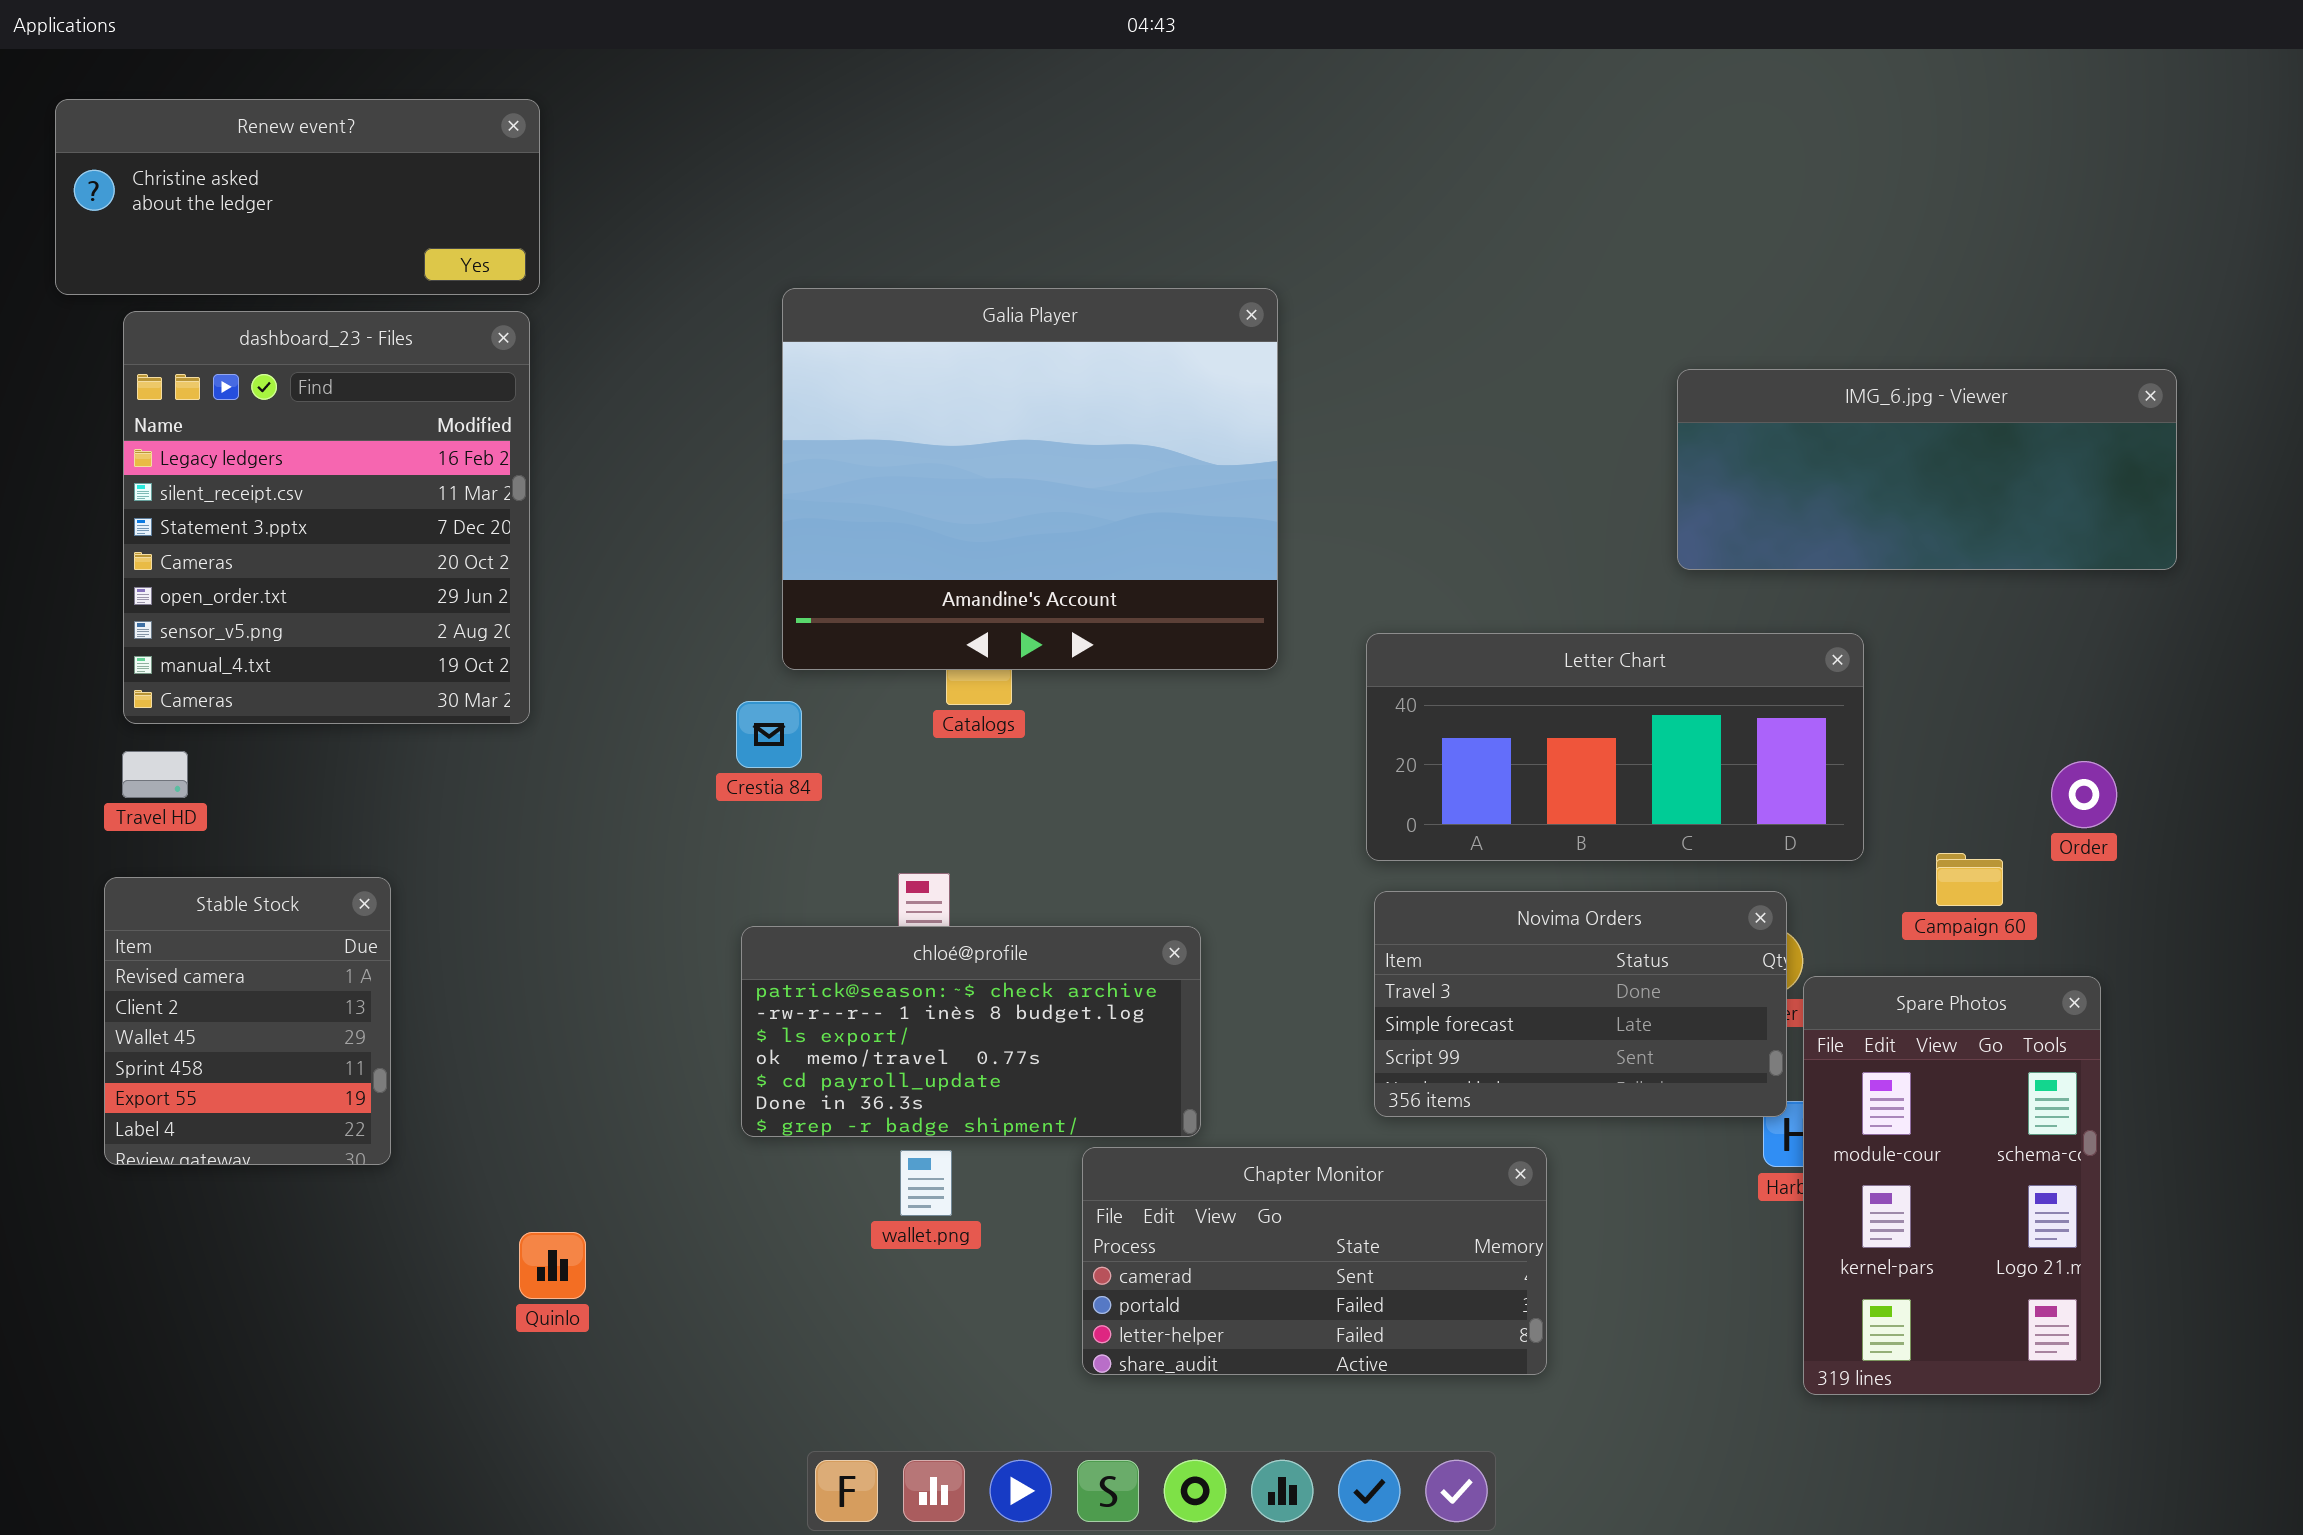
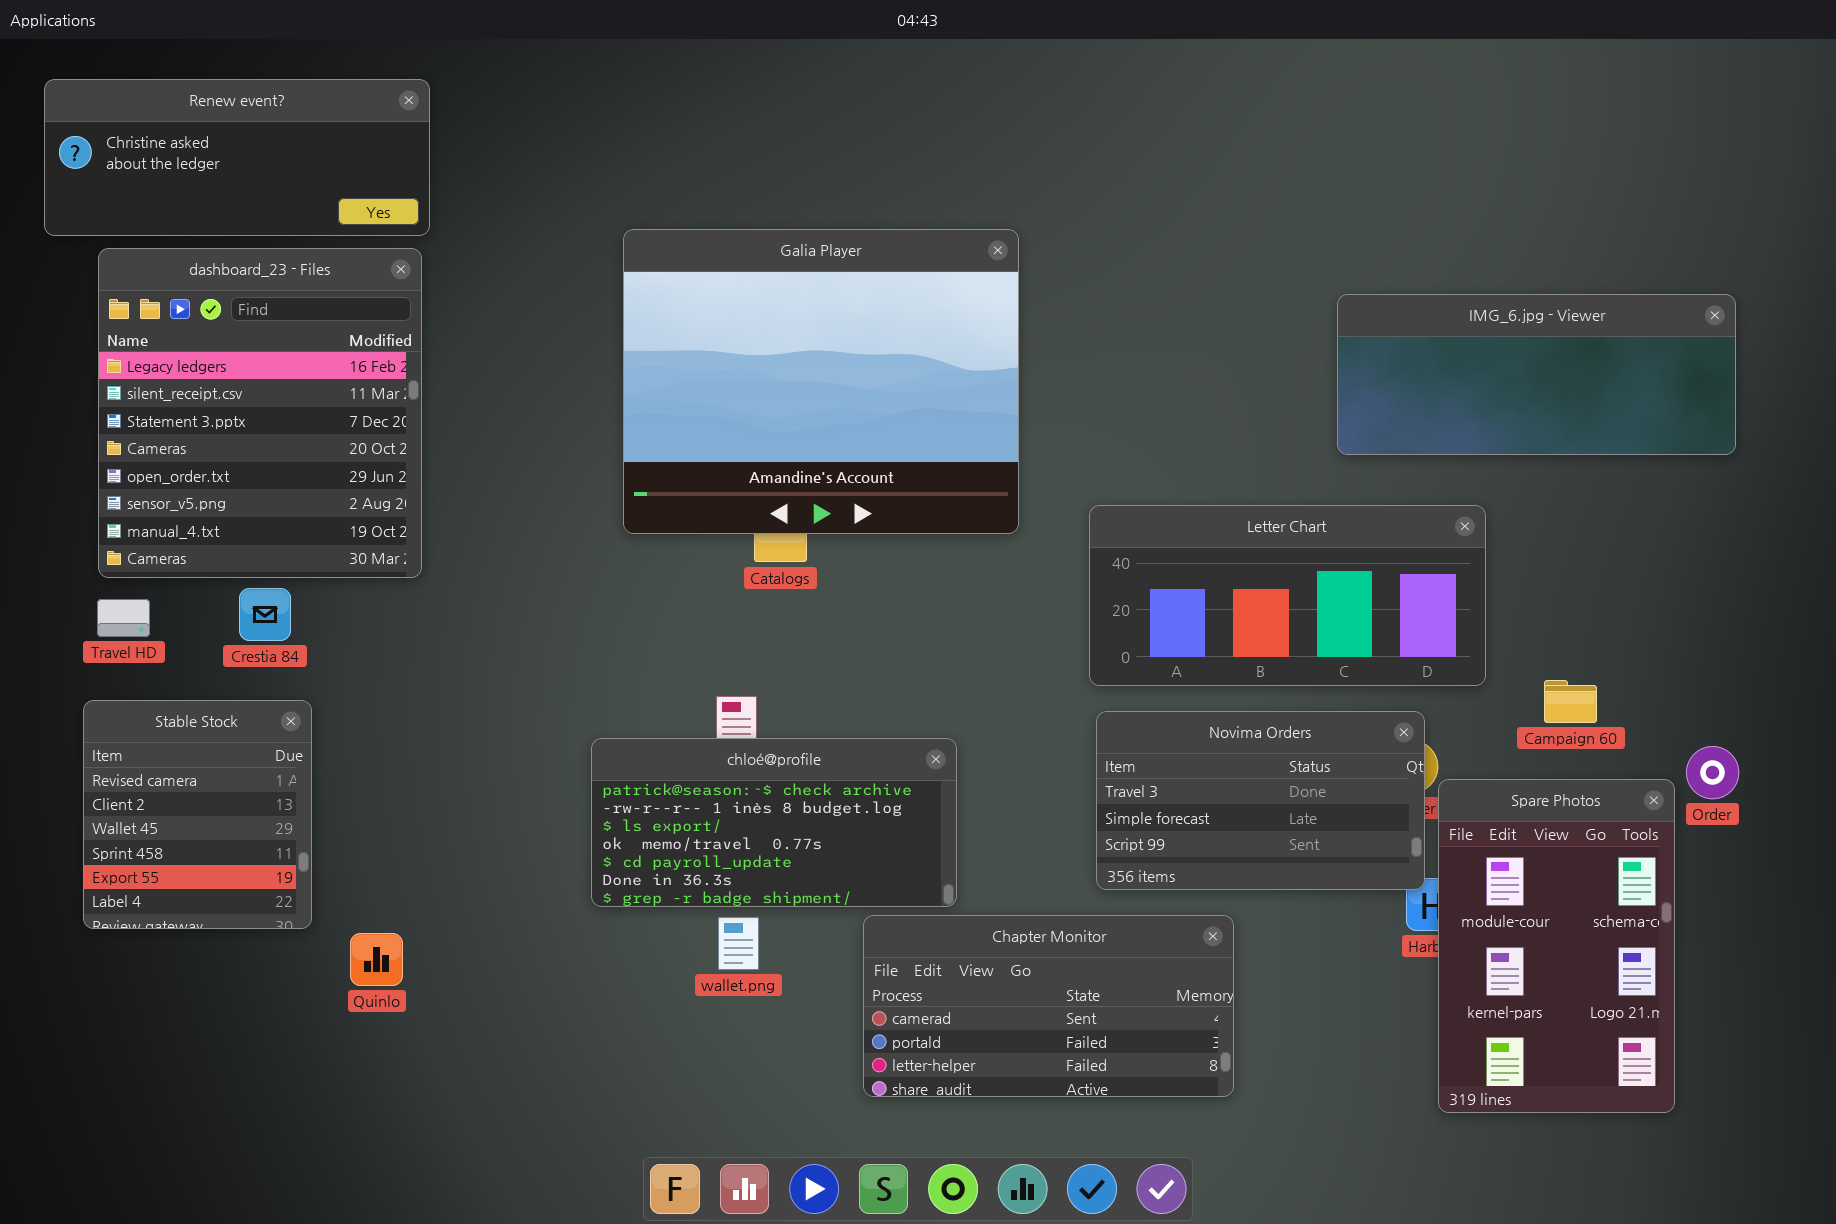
Crestia 84: [736,701,802,768] -> [239,588,291,641], moved
Order: [2051,761,2117,828] -> [1686,746,1739,799], moved
Quinlo: [519,1232,586,1299] -> [350,933,403,986], moved

